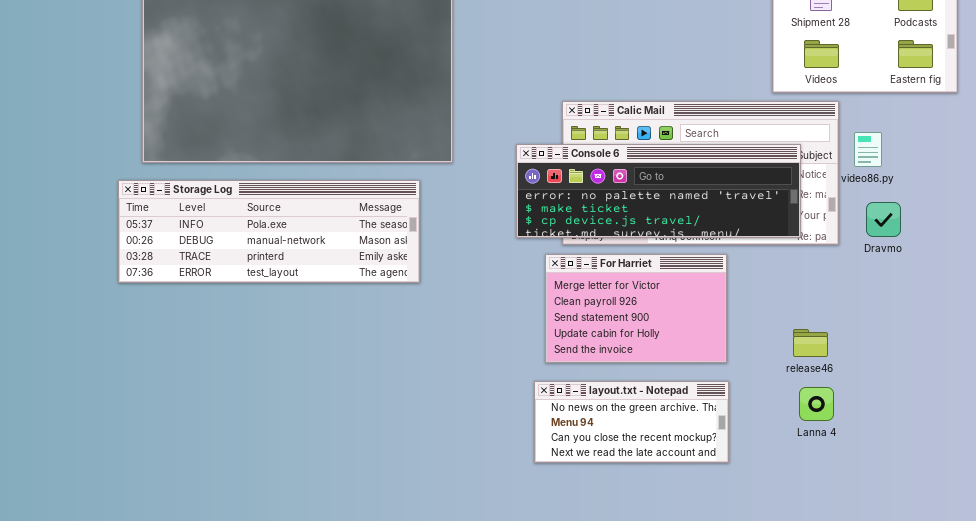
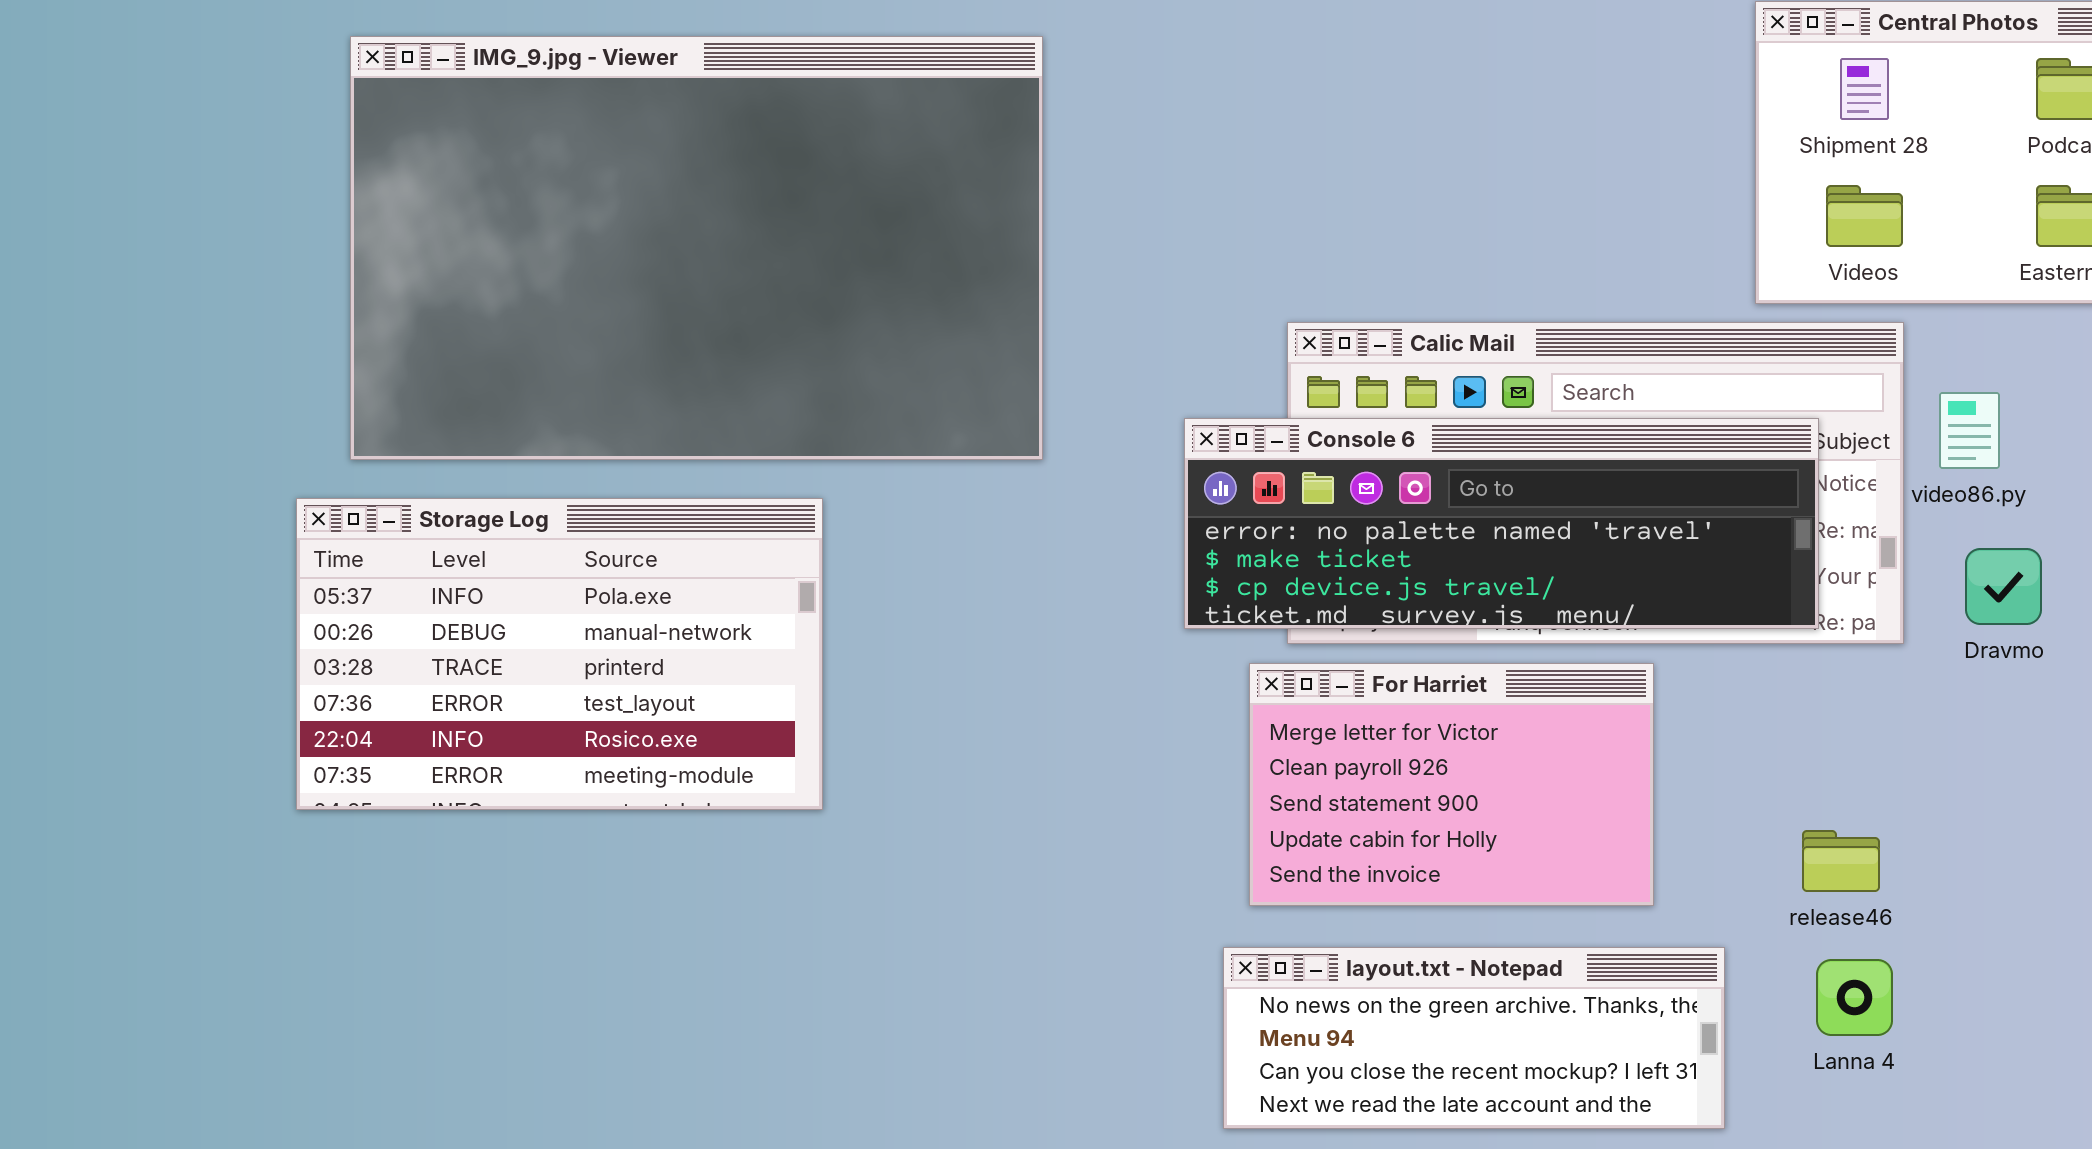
Storage Log: [118,180,420,283] -> [296,498,823,810], resized
layout.txt - Notepad: [534,381,729,463] -> [1223,947,1725,1129], resized

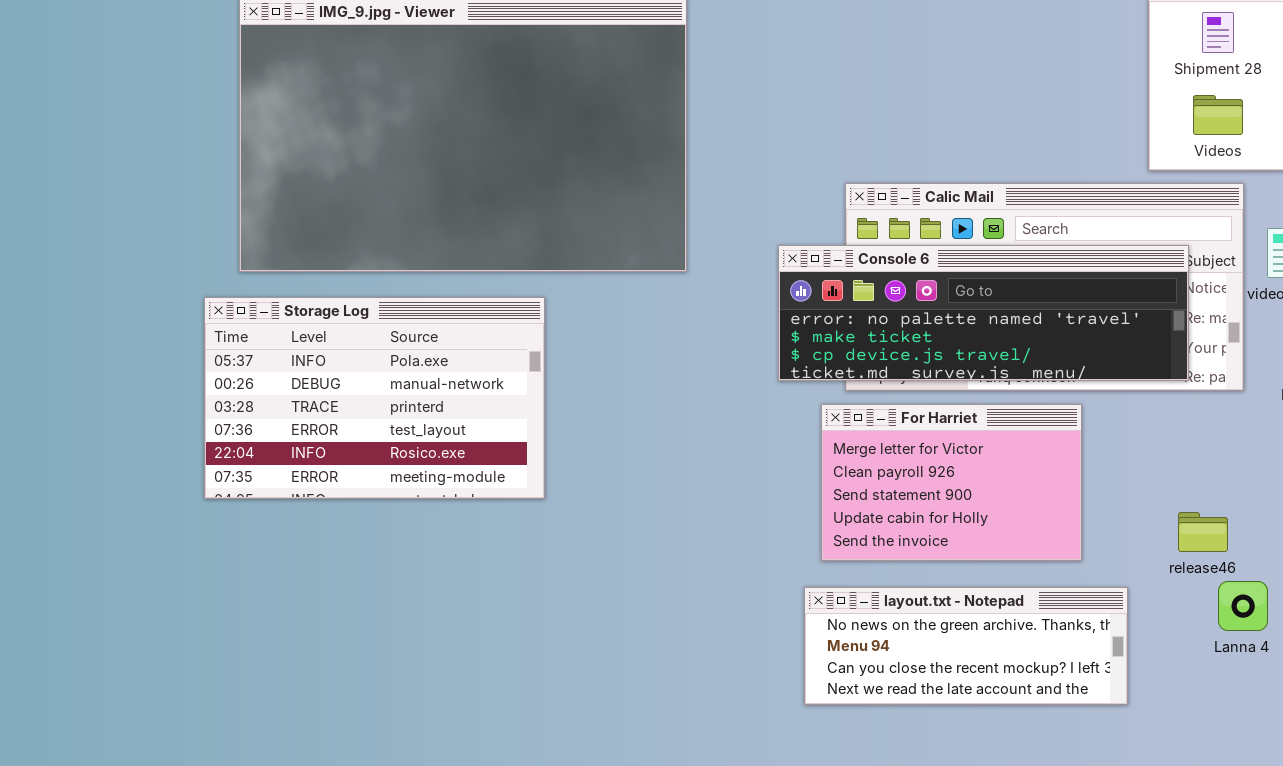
Lanna 4: [1816,959,1893,1036] -> [1218,581,1268,631], moved

